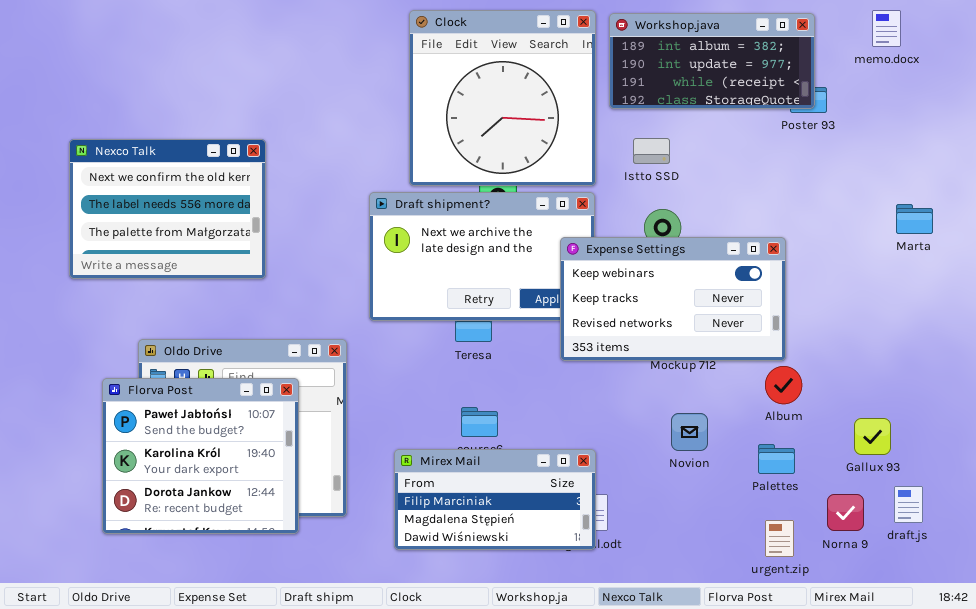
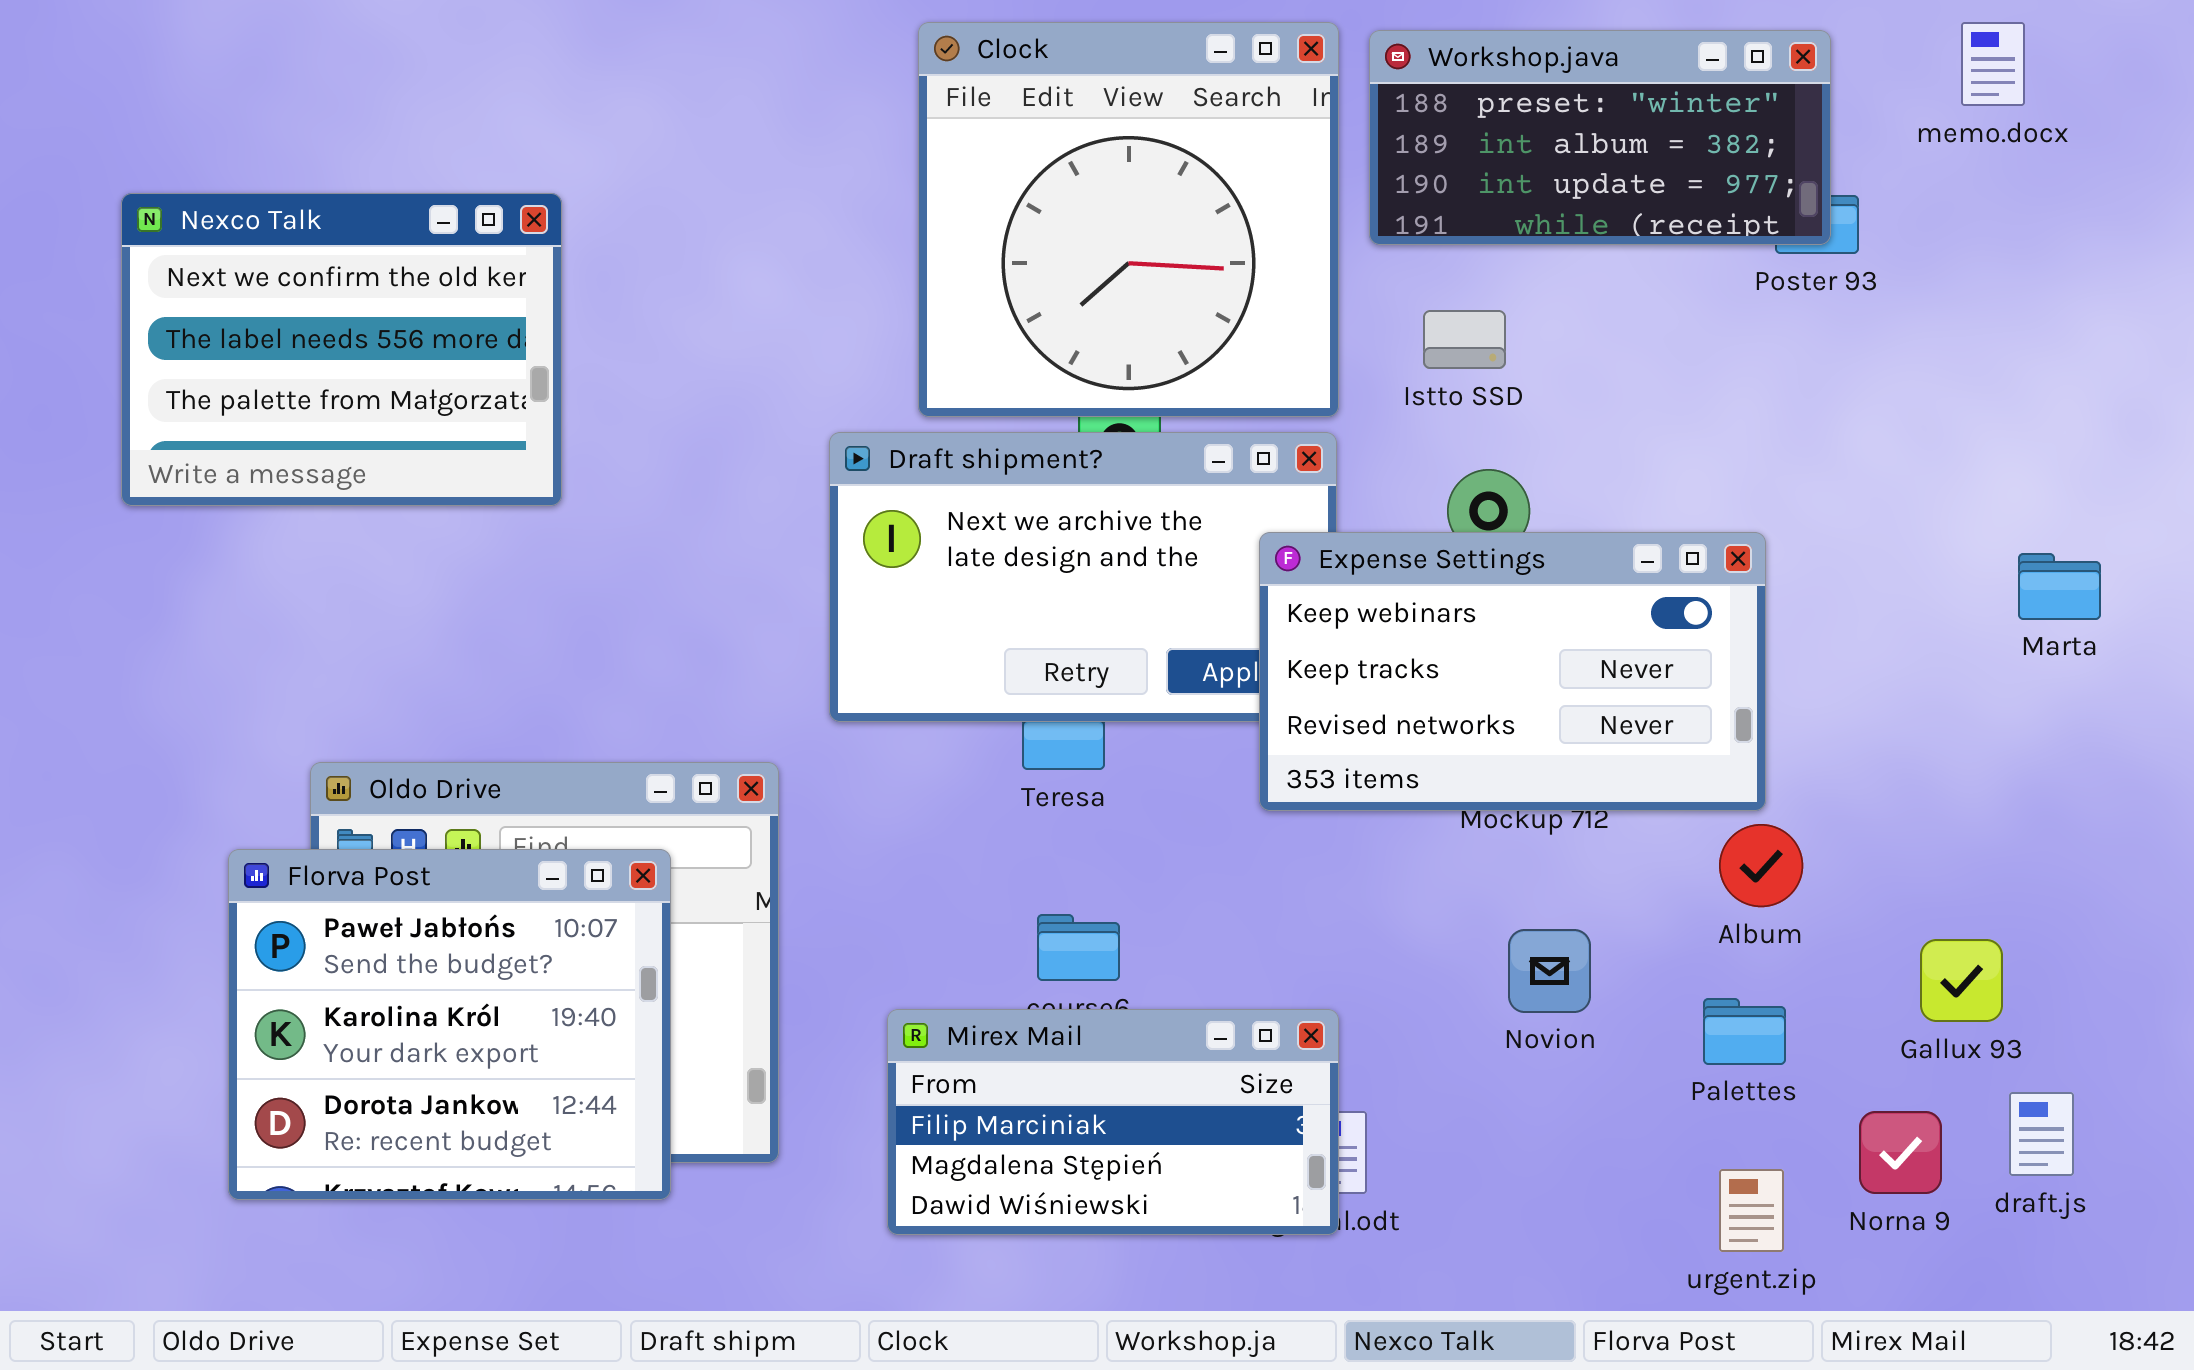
Workshop.java: [609,13,815,109] -> [1369,30,1831,245], scrolled up 1 row
Nexco Talk: [69,139,266,279] -> [121,193,562,506], moved
Marta: [896,204,933,234] -> [2018,553,2101,620], moved

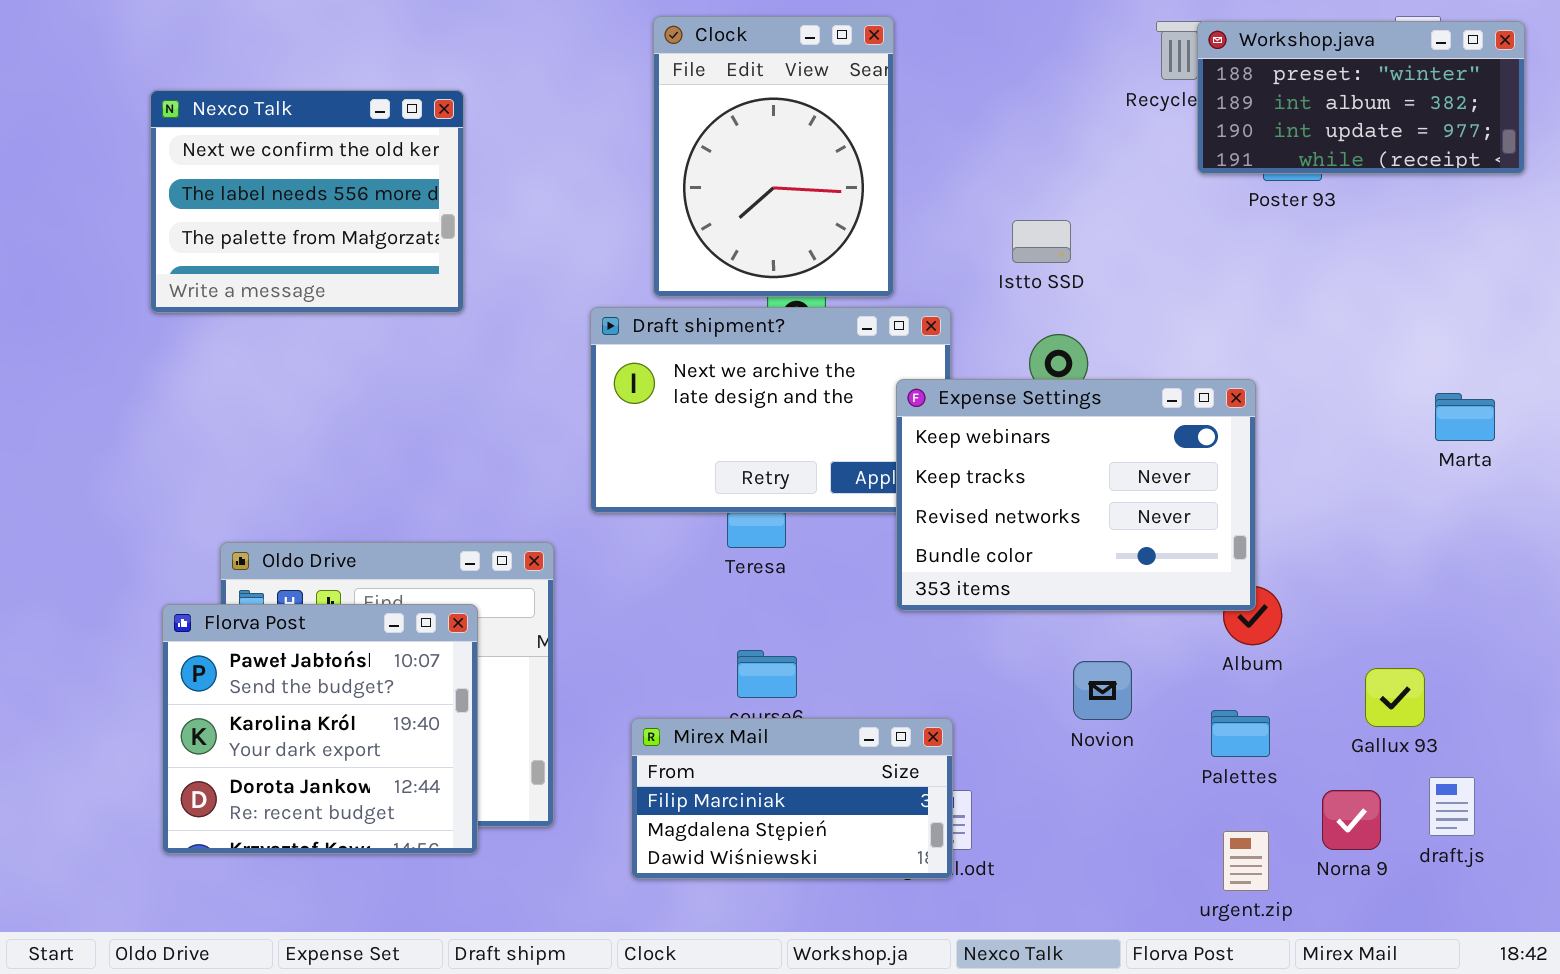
Clock: [918,22,1339,417] -> [653,16,894,297], resized
Workshop.java: [1369,30,1831,245] -> [1197,21,1525,174], moved
Nexco Talk: [121,193,562,506] -> [150,90,464,313], moved
Expense Settings: [1259,532,1766,811] -> [896,379,1256,611], resized

